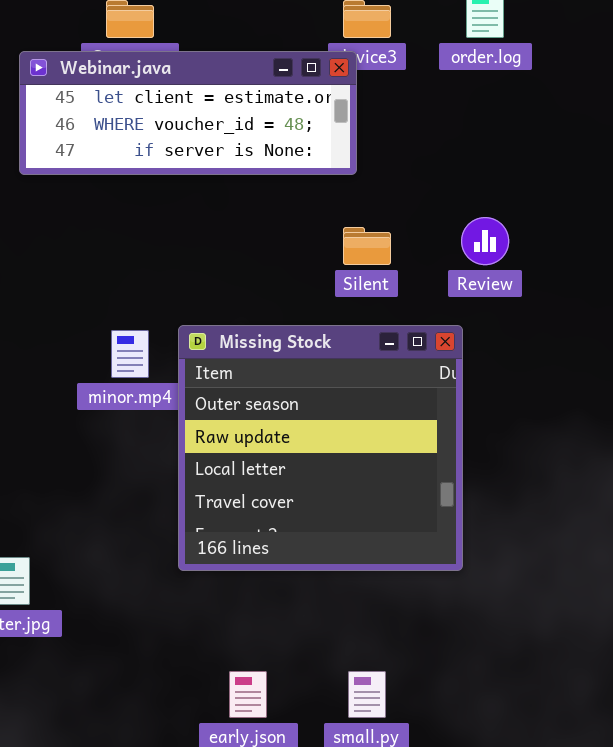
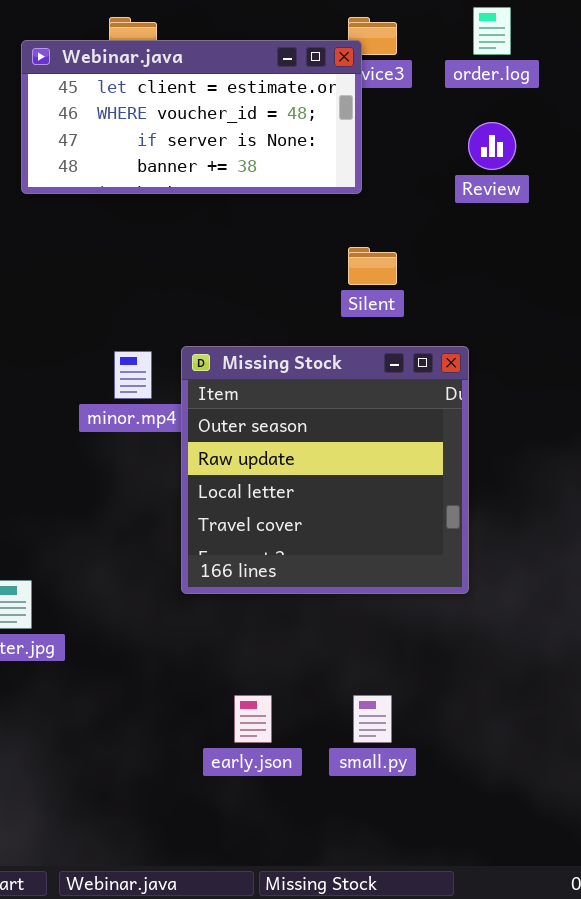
Webinar.java: [19,51,357,175] -> [21,40,362,194], resized
Review: [461,217,509,265] -> [468,122,516,170], moved

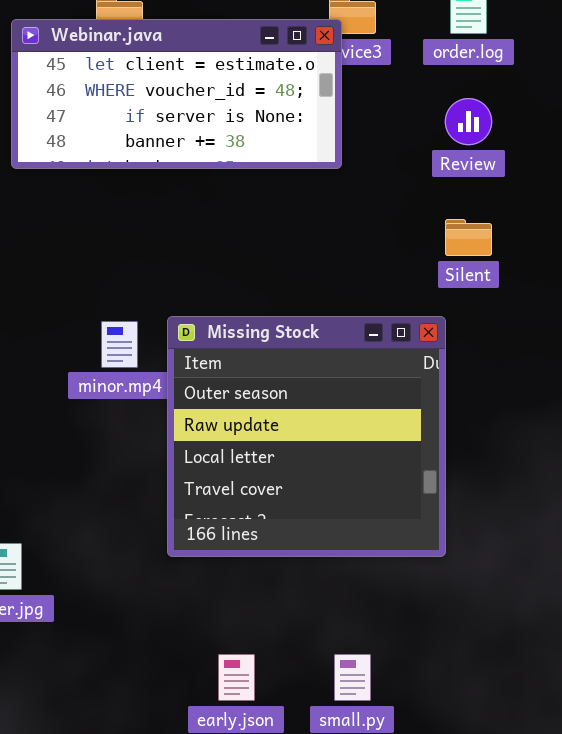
Silent: [348,247,397,285] -> [445,219,492,256], moved

